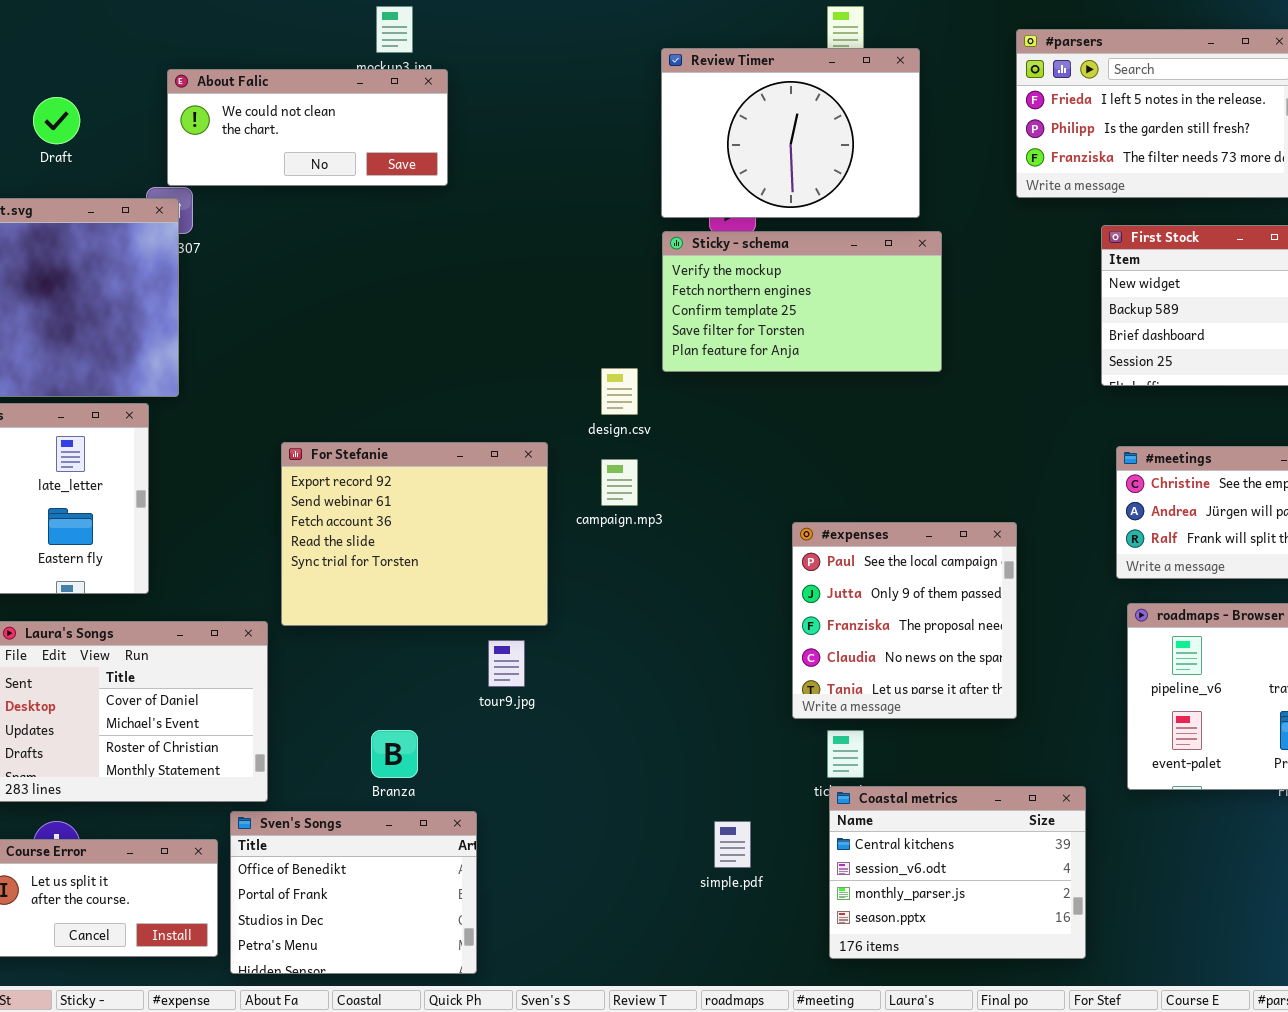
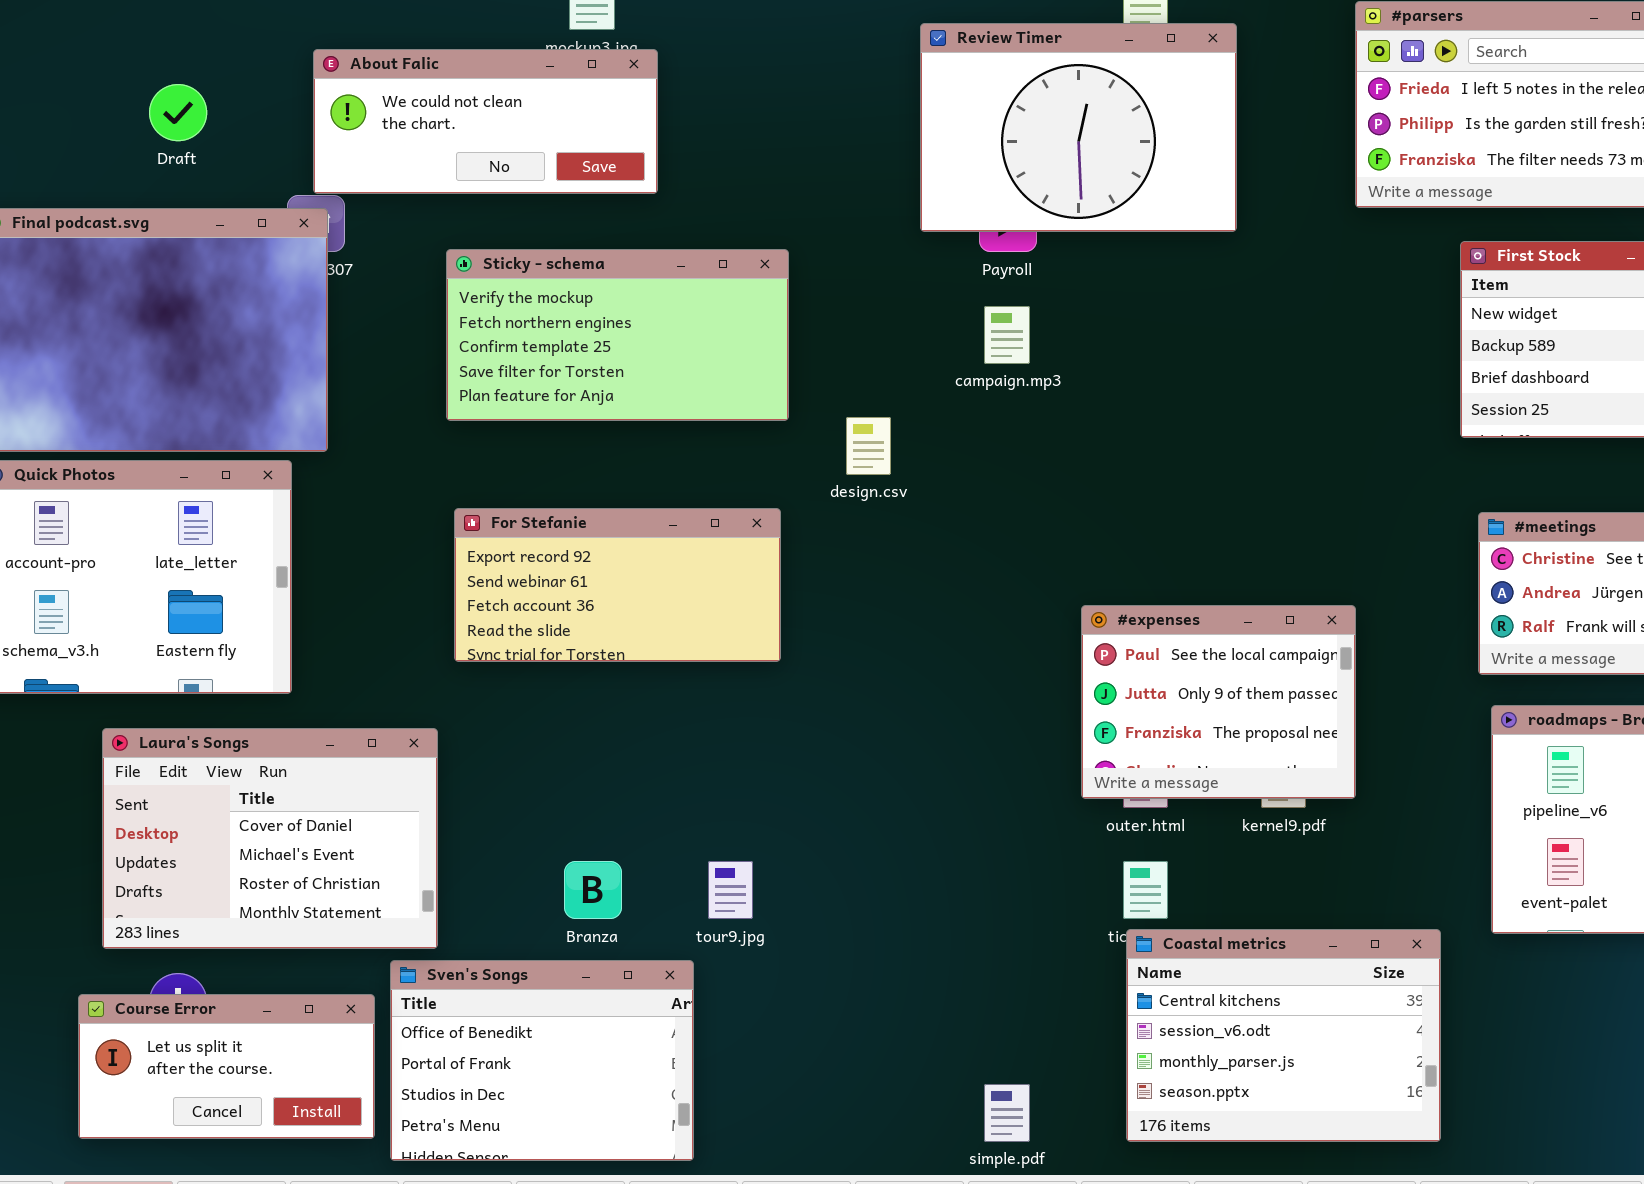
Sticky - schema: [662,231,942,372] -> [446,249,789,421], moved
For Stefanie: [281,442,548,626] -> [454,508,781,662], resized
campaign.mp3: [601,459,638,506] -> [984,306,1030,364], moved
#expenses: [792,522,1017,719] -> [1081,605,1356,799], resized
tour9.jpg: [488,640,525,687] -> [708,861,753,919], moved
simple.pdf: [714,821,751,868] -> [984,1084,1030,1142], moved

